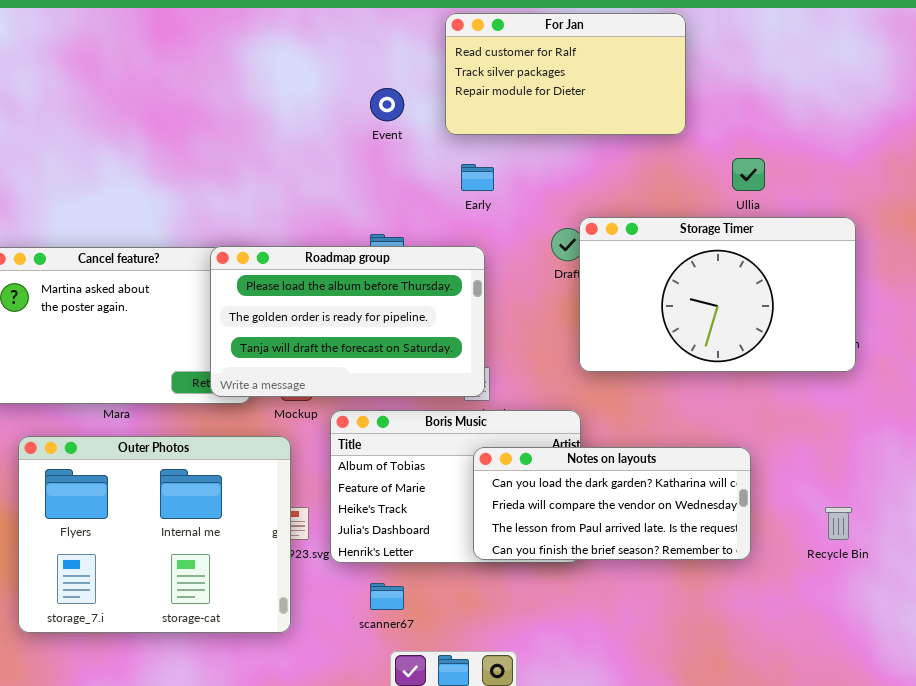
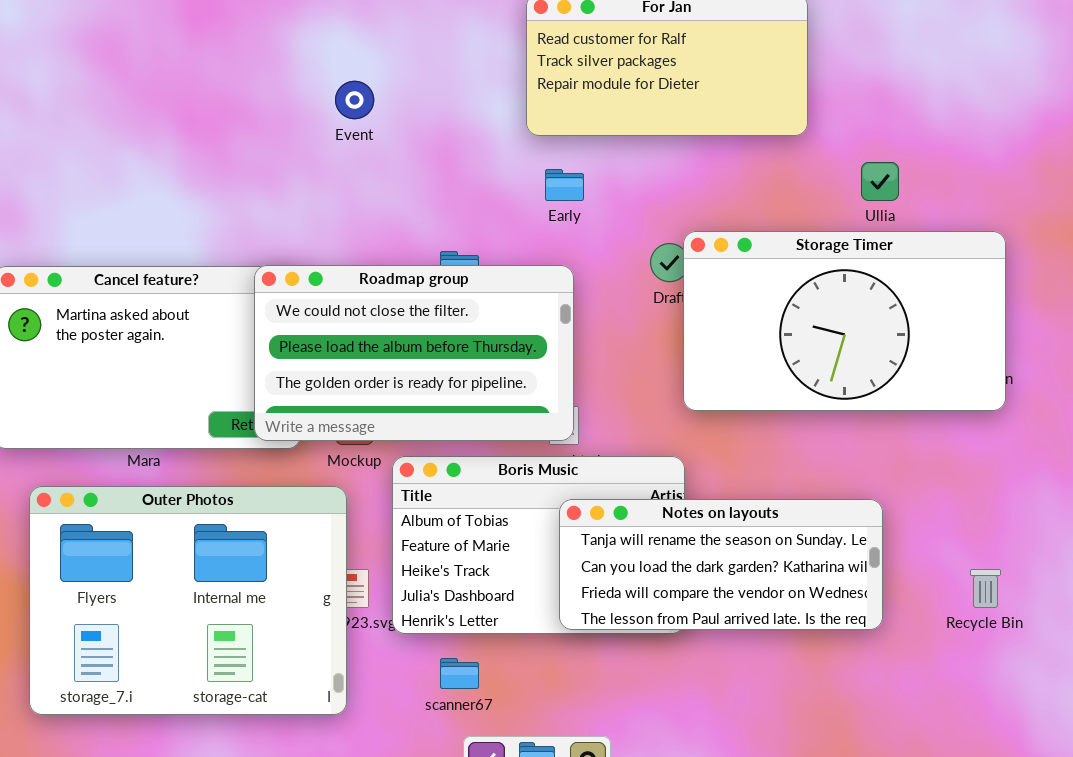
Event: [370,88,404,121] -> [335,81,374,119], moved
Roadmap group: [210,246,485,397] -> [254,265,574,441], scrolled up 1 row
Notes on layouts: [473,447,751,560] -> [559,499,883,630], scrolled up 1 row

